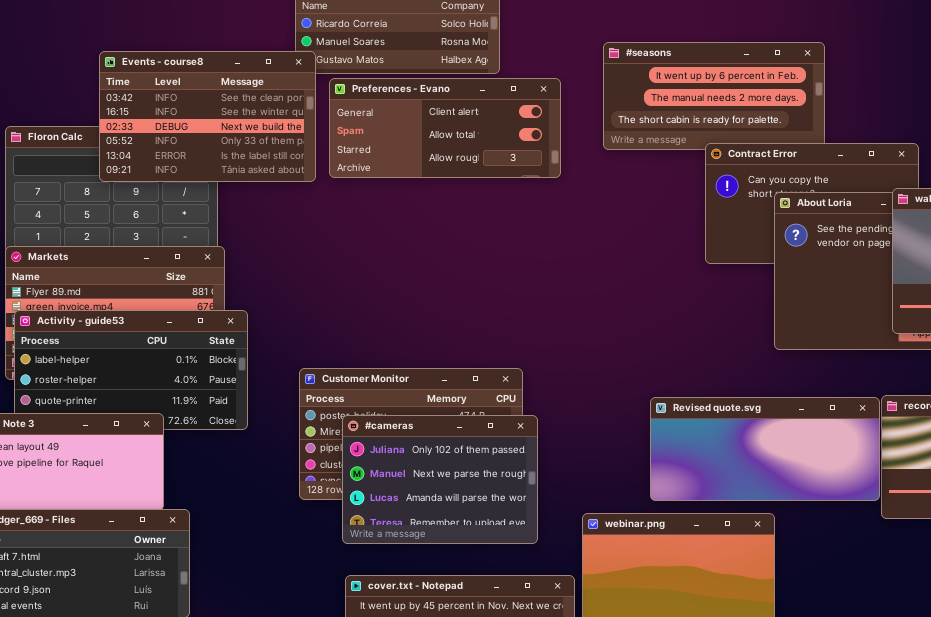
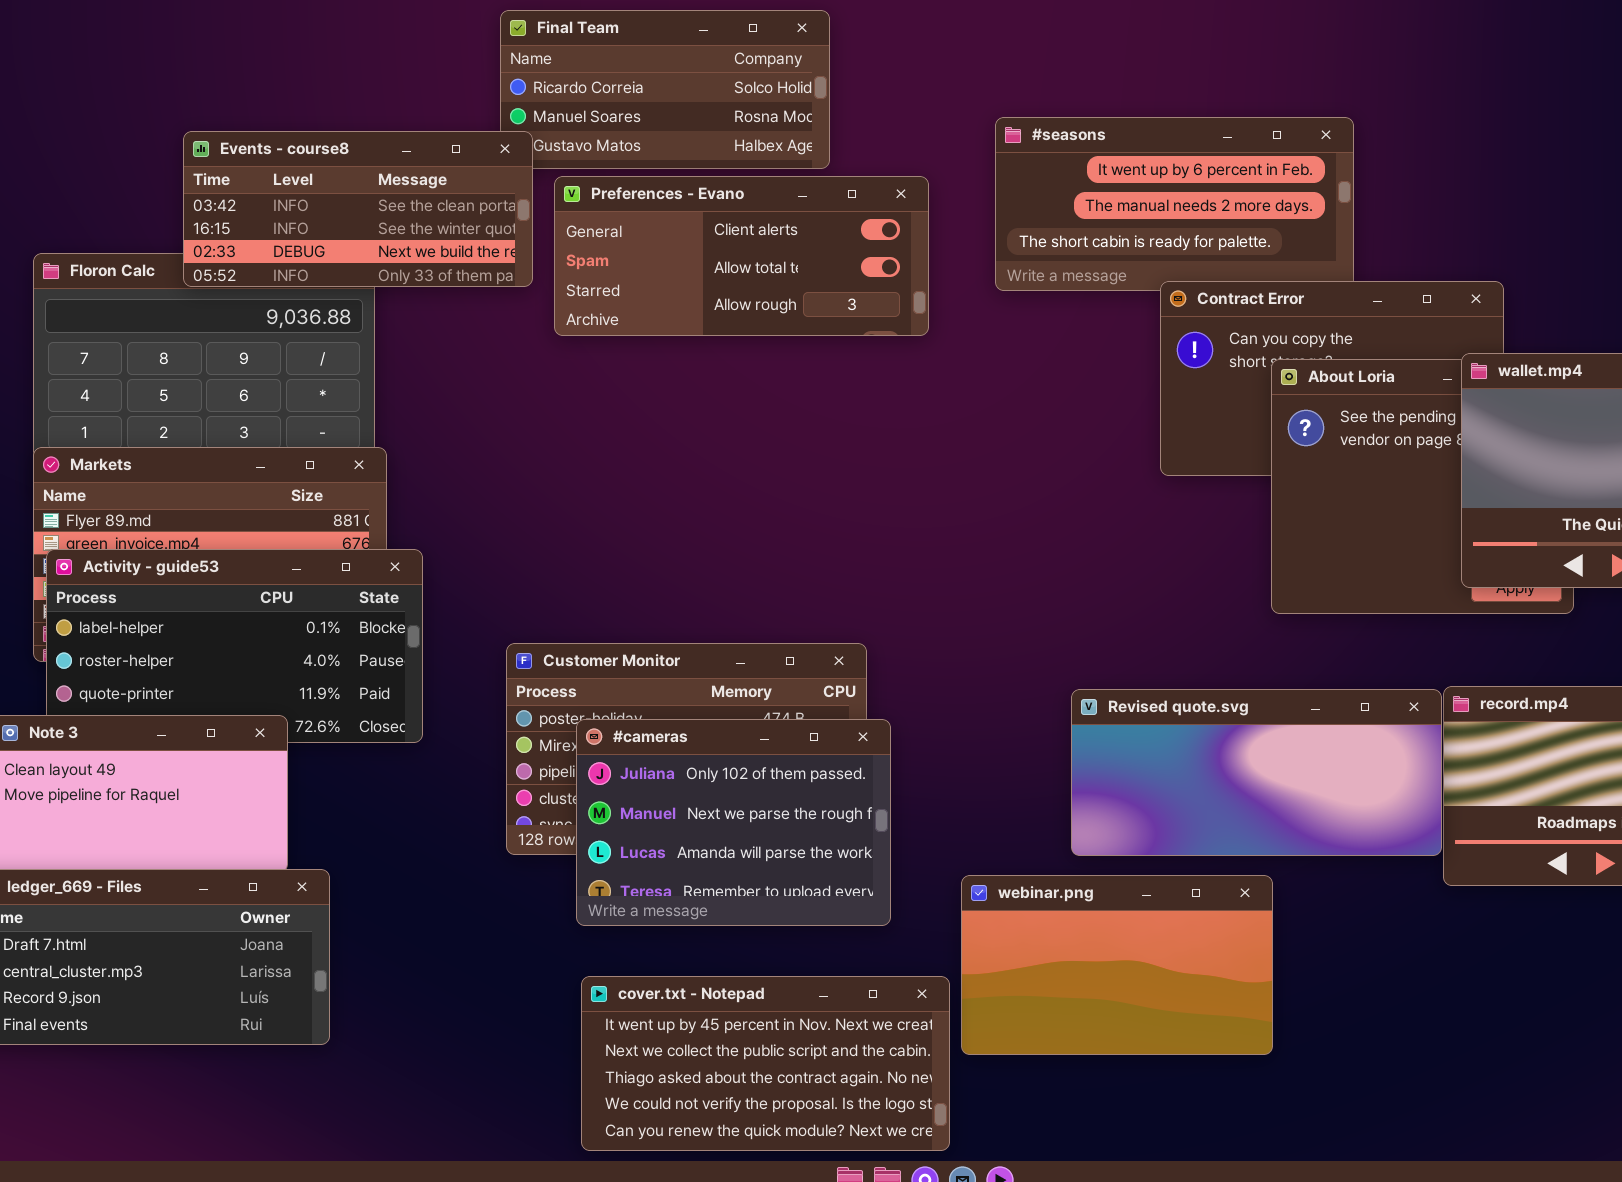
Events - course8: [99,51,316,182] -> [183,131,533,287], resized

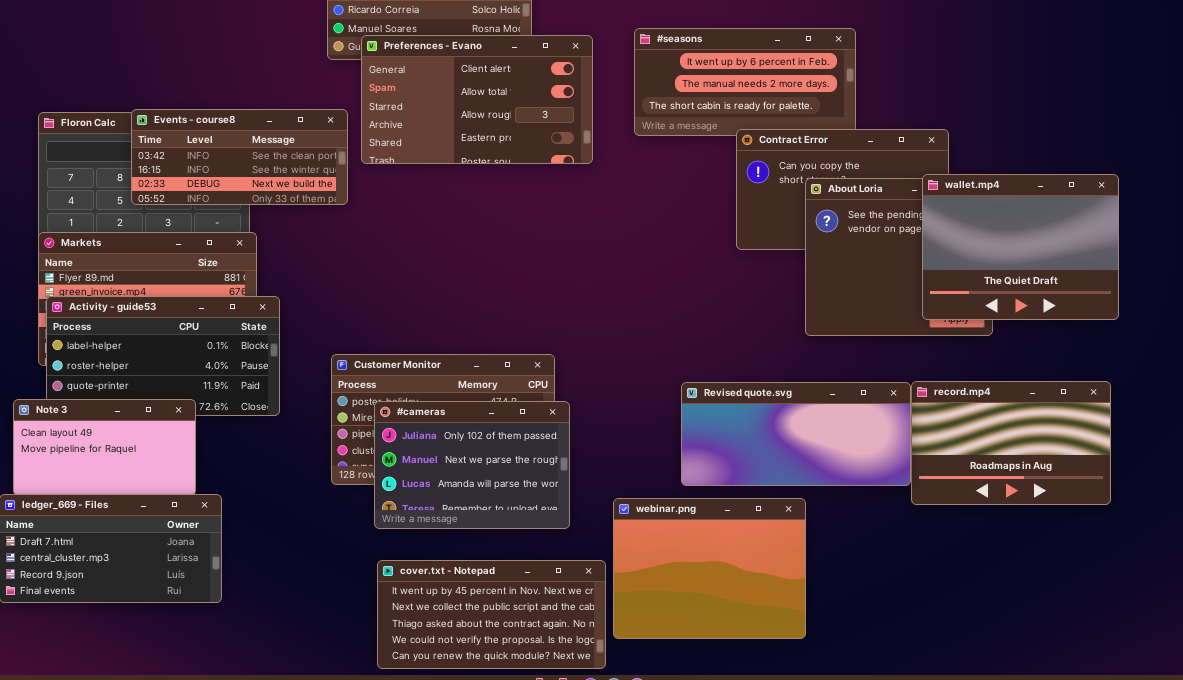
Events - course8: [183,131,533,287] -> [131,109,348,205], moved
Preferences - Evano: [554,176,929,336] -> [361,35,593,164], resized
webinar.png: [961,875,1273,1055] -> [613,498,806,639], resized

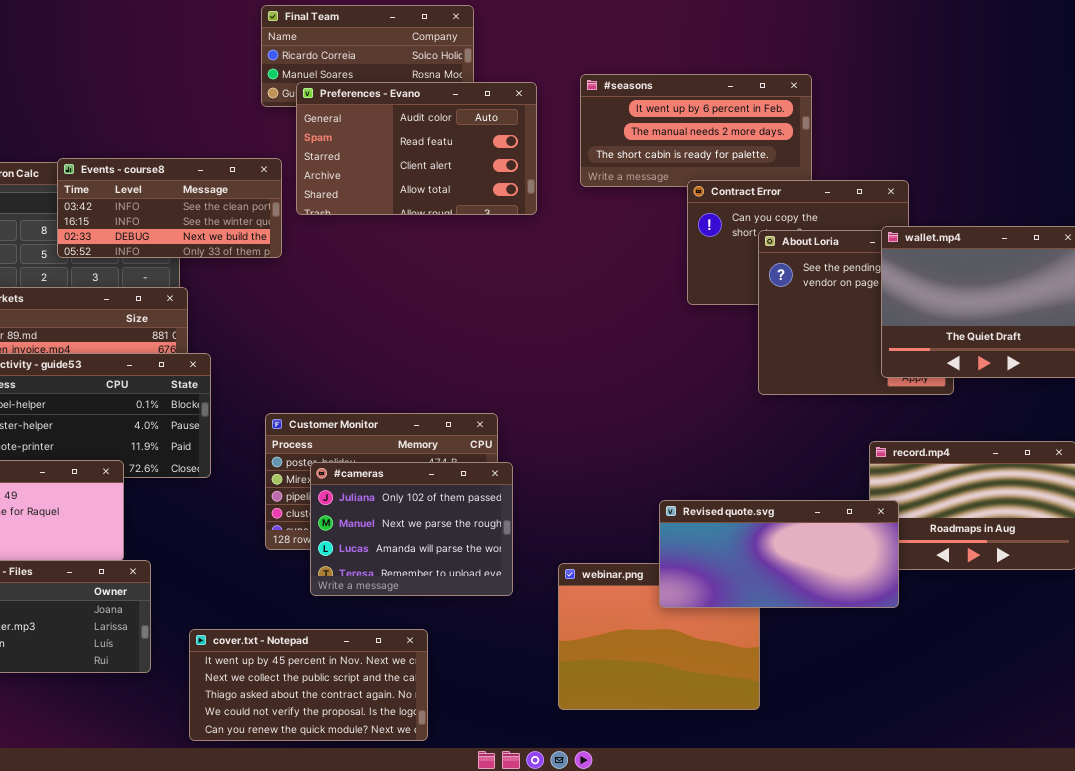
Preferences - Evano: [361,35,593,164] -> [296,82,537,215], scrolled up 2 rows
Revised quote.svg: [681,382,911,486] -> [659,500,899,608], moved
cover.txt - Notepad: [377,560,606,669] -> [189,629,428,741], moved

